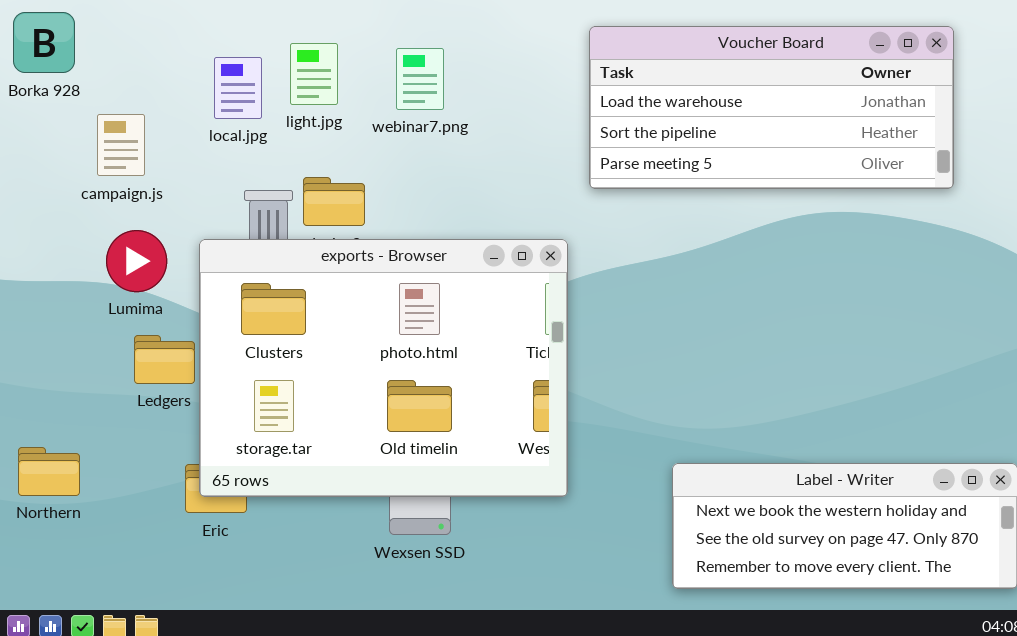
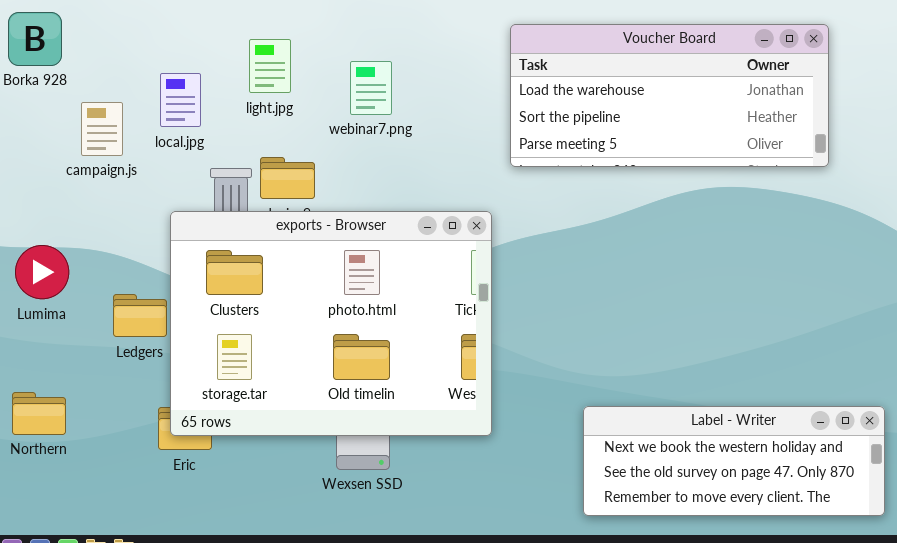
webinar7.png: [396,48,444,110] -> [350,61,392,115], moved
local.jpg: [214,57,262,119] -> [160,73,201,127], moved
Lumima: [106,230,167,292] -> [15,245,69,299], moved

